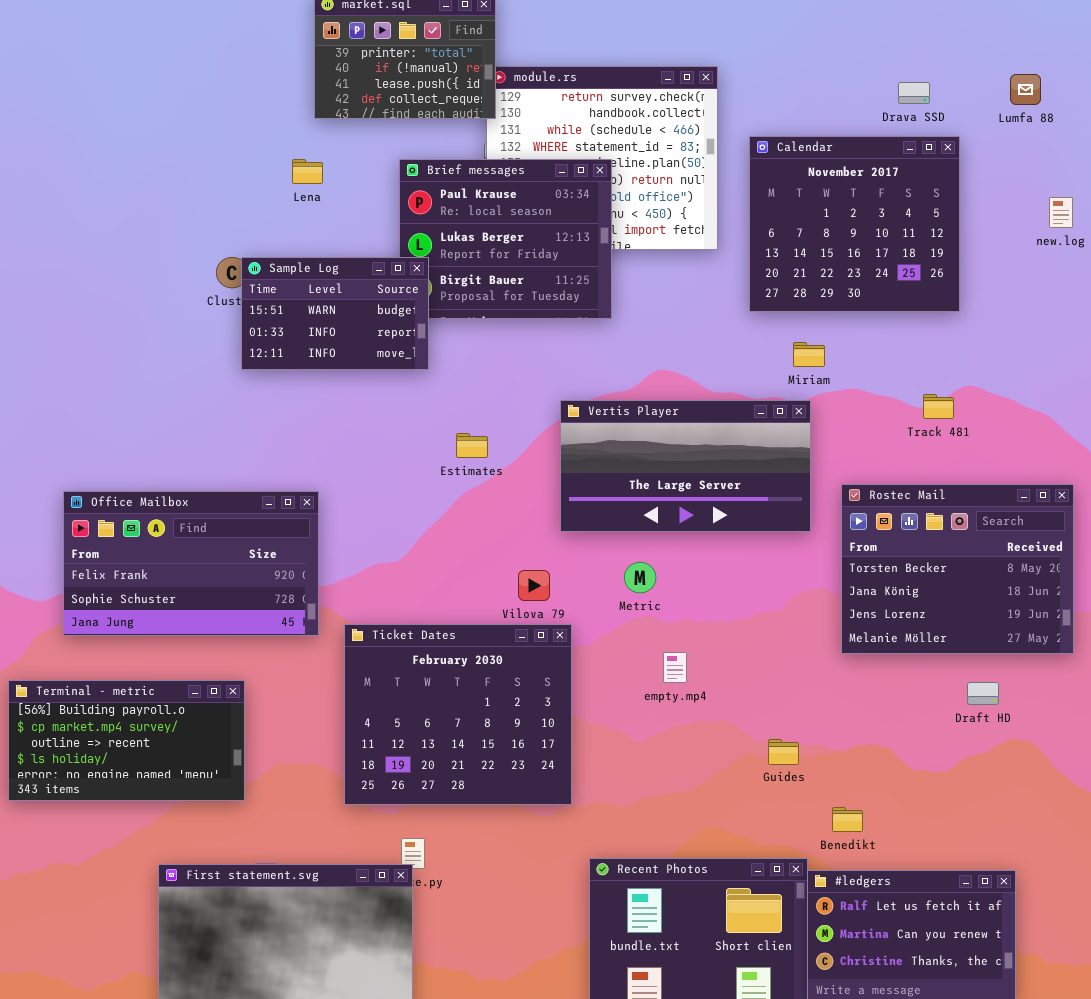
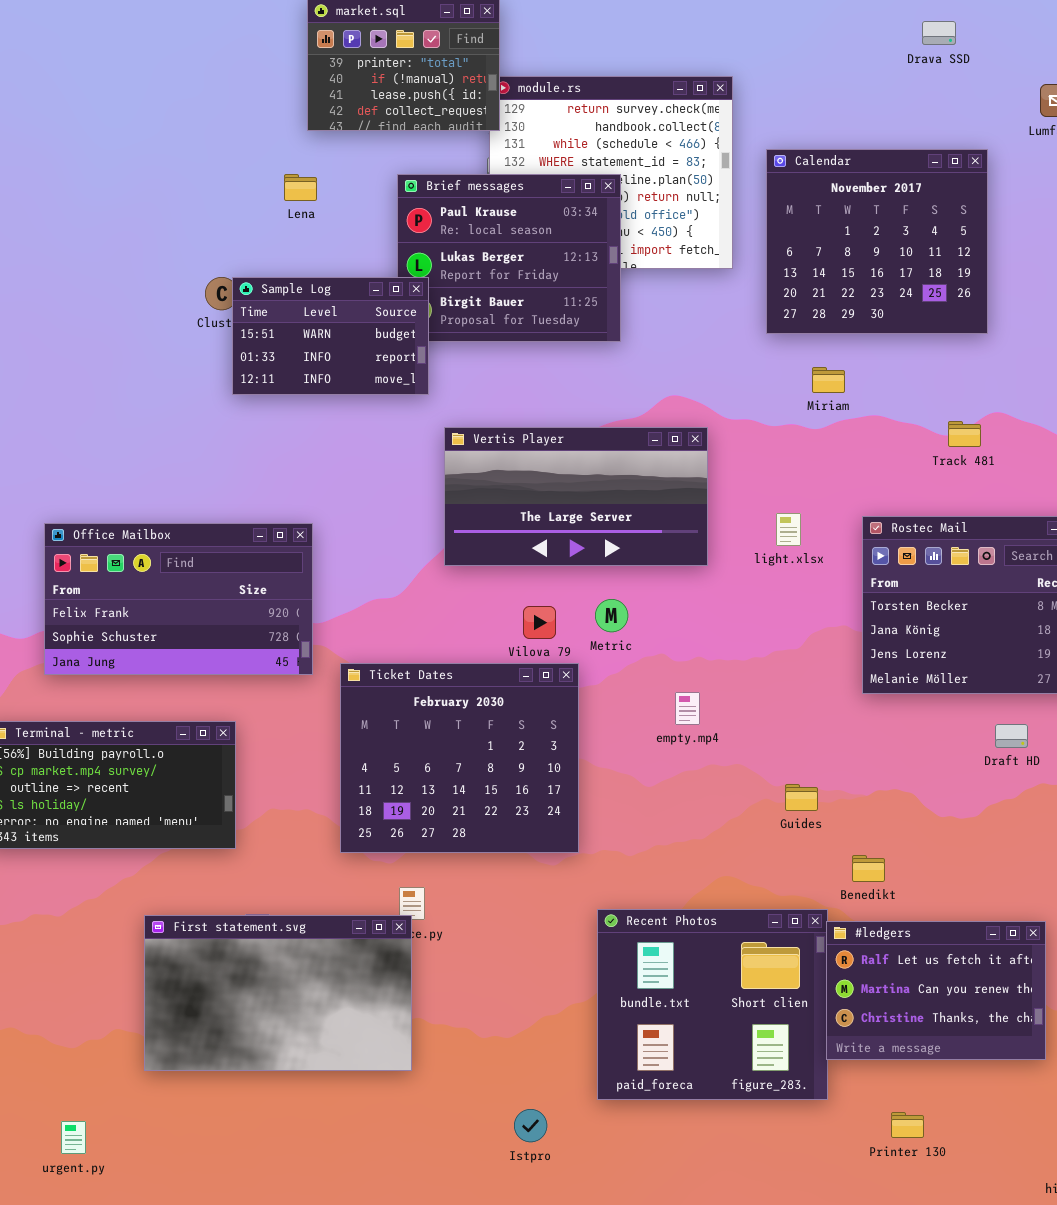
Drava SSD: [898,82,930,104] -> [922,21,956,45], moved
Vertis Player: [560,400,811,532] -> [444,427,708,566], moved
Metric: [624,562,656,593] -> [595,599,628,632], moved

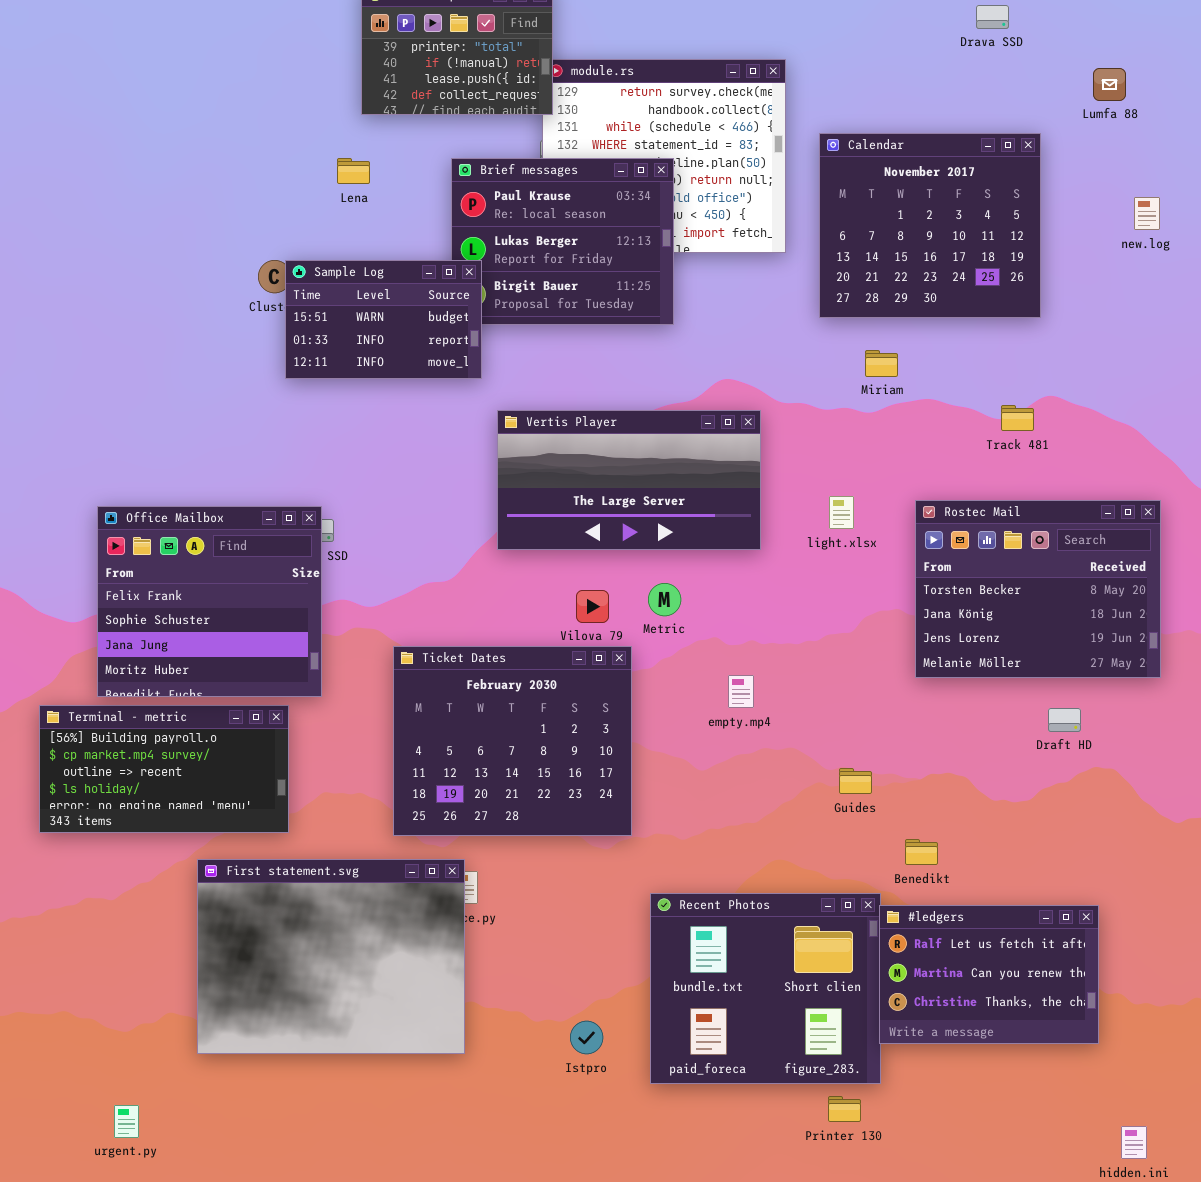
Office Mailbox: [44,523,313,675] -> [97,506,322,697], resized
First statement.svg: [144,915,412,1071] -> [197,859,465,1054], resized
Istpro: [514,1109,547,1142] -> [570,1021,603,1054], moved
Printer 130: [891,1112,924,1138] -> [828,1096,861,1122], moved

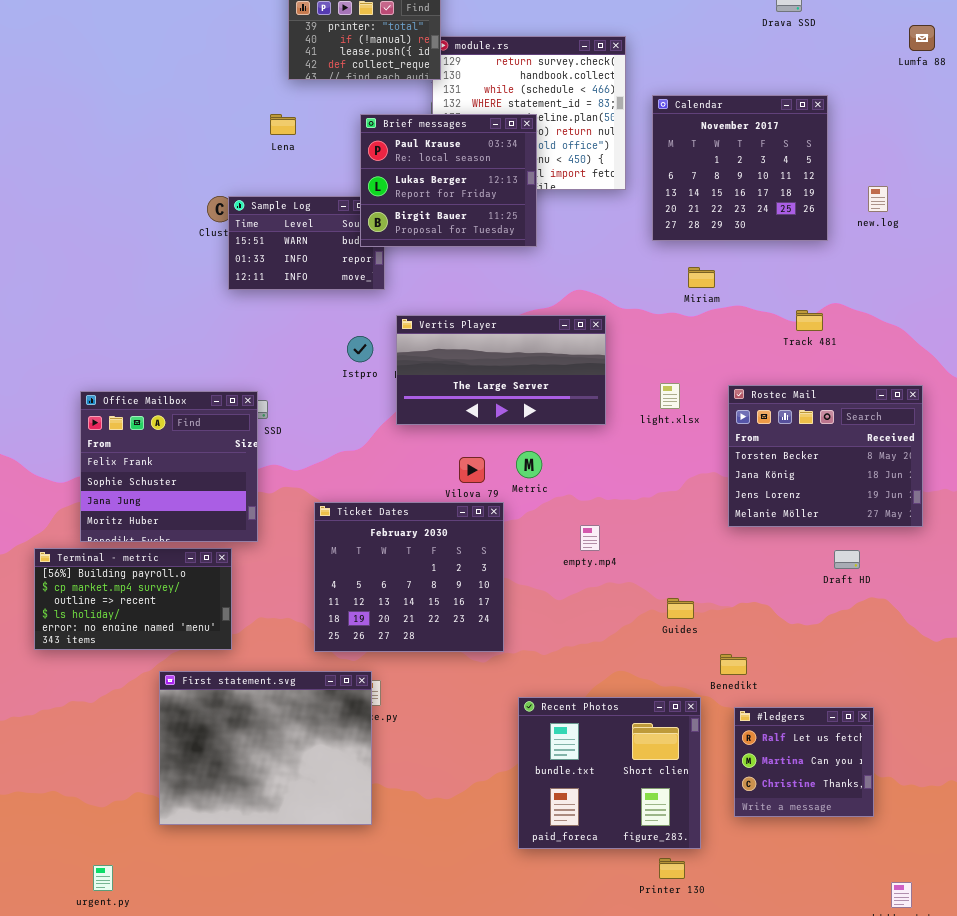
Lumfa 88: [1093,68,1126,101] -> [909,25,935,51], moved
Brief messages: [451,158,674,325] -> [360,114,537,247], raised
new.log: [1134,197,1160,230] -> [868,186,888,212], moved
#ledgers: [879,905,1099,1044] -> [734,707,874,817], resized
Istpro: [570,1021,603,1054] -> [347,336,373,362], moved

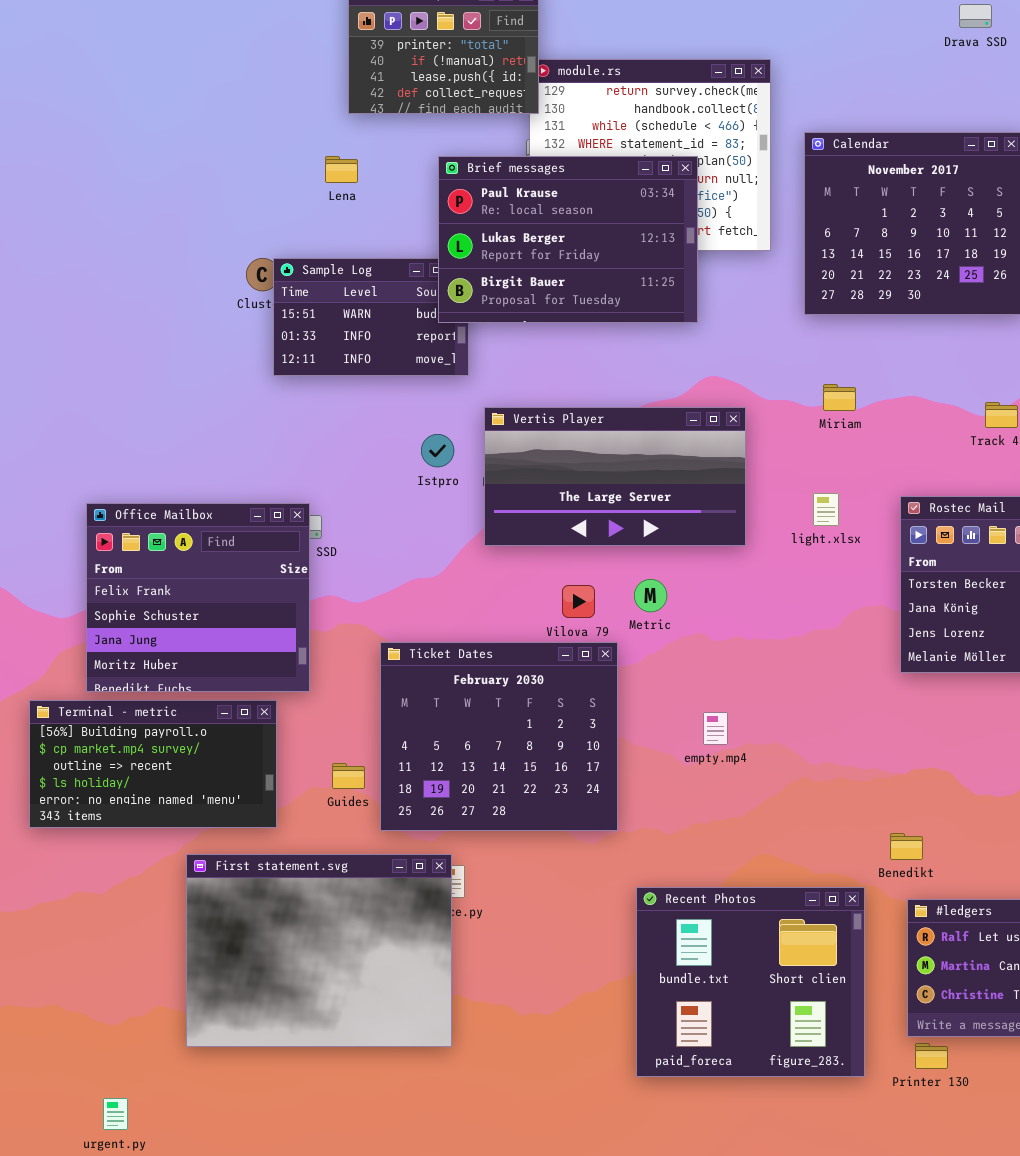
Brief messages: [360,114,537,247] -> [438,156,698,323], resized
Miriam: [688,267,715,288] -> [823,384,856,411], moved
empty.mp4: [580,525,600,551] -> [703,712,728,745], moved
Guides: [667,598,694,619] -> [332,763,365,789], moved
Printer 130: [659,858,685,879] -> [915,1043,948,1069], moved

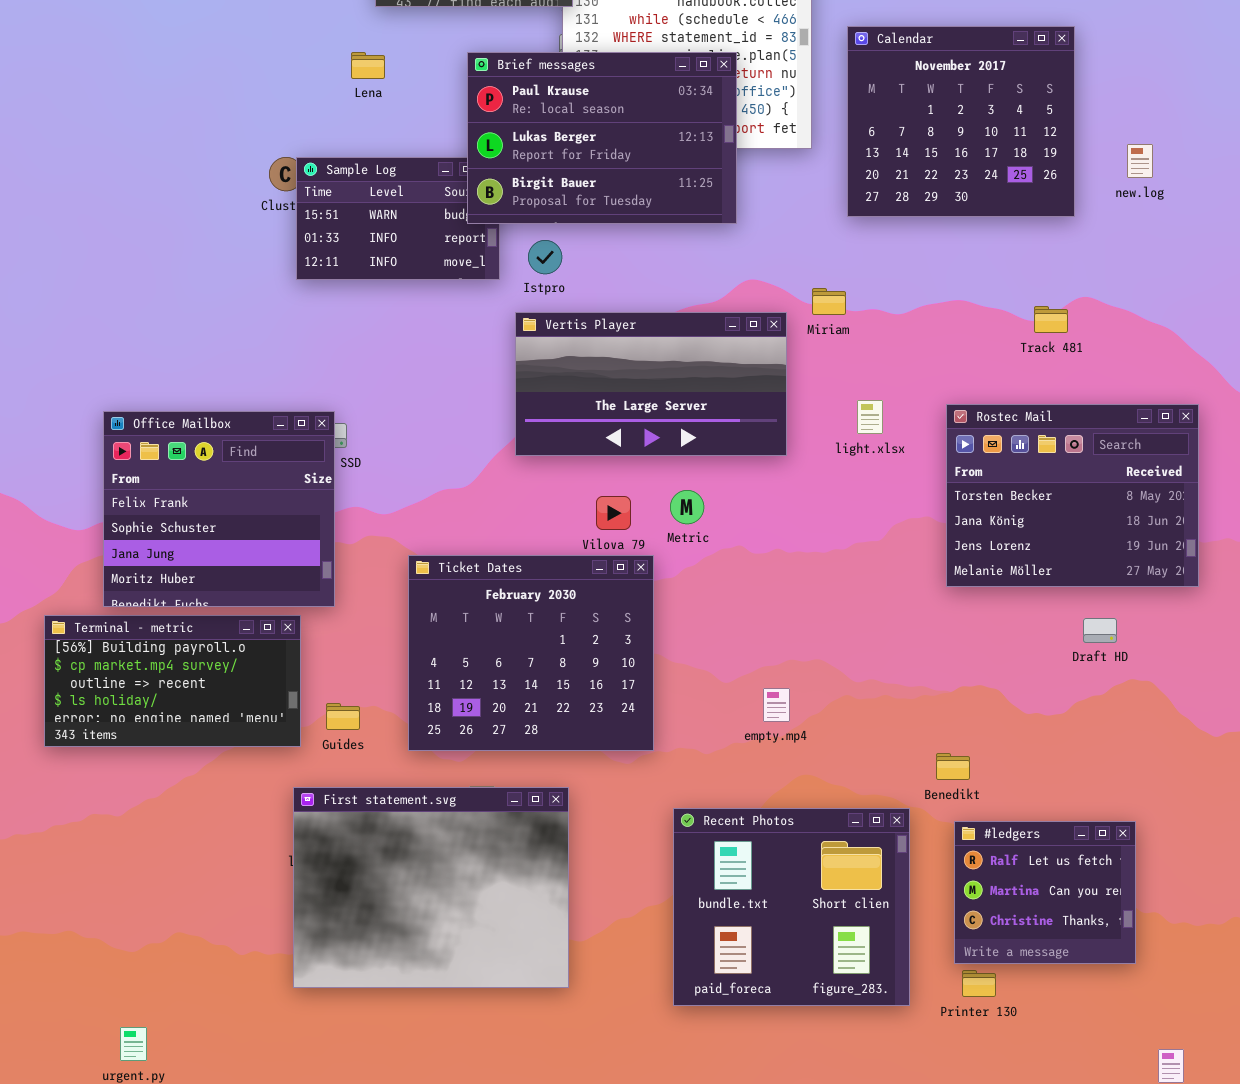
Miriam: [823,384,856,411] -> [812,288,846,315], moved
Istpro: [421,434,454,467] -> [528,240,562,274], moved
empty.mp4: [703,712,728,745] -> [763,688,790,722], moved
Guides: [332,763,365,789] -> [326,703,360,730], moved
First statement.svg: [186,854,452,1047] -> [293,787,569,988], moved

